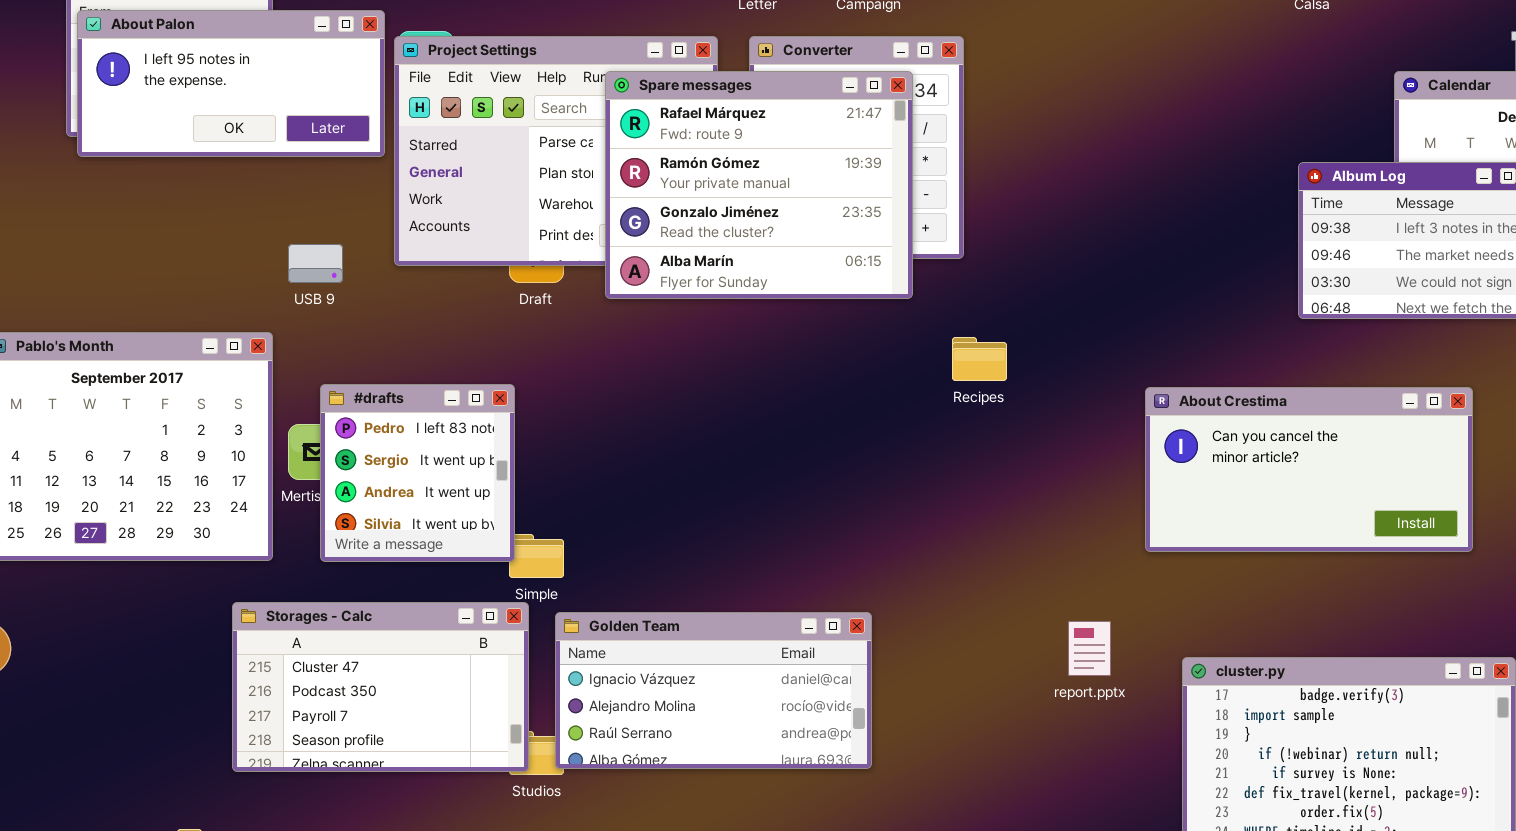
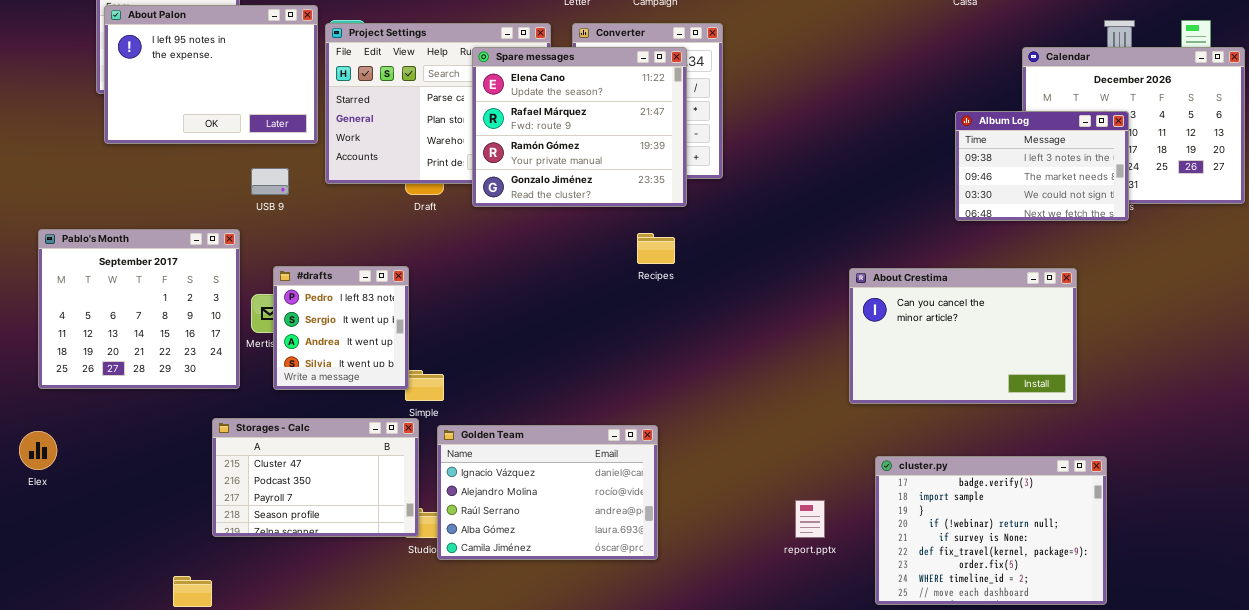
About Palon: [77,10,385,157] -> [104,5,318,144], resized
Spare messages: [605,71,913,299] -> [472,47,687,207], scrolled up 1 row
Recipes: [952,337,1007,381] -> [637,233,675,264], moved
About Crestima: [1145,387,1473,552] -> [849,268,1077,404], resized
Golden Team: [555,612,872,769] -> [437,425,658,560], resized
report.pptx: [1068,621,1111,676] -> [795,500,825,538], moved

